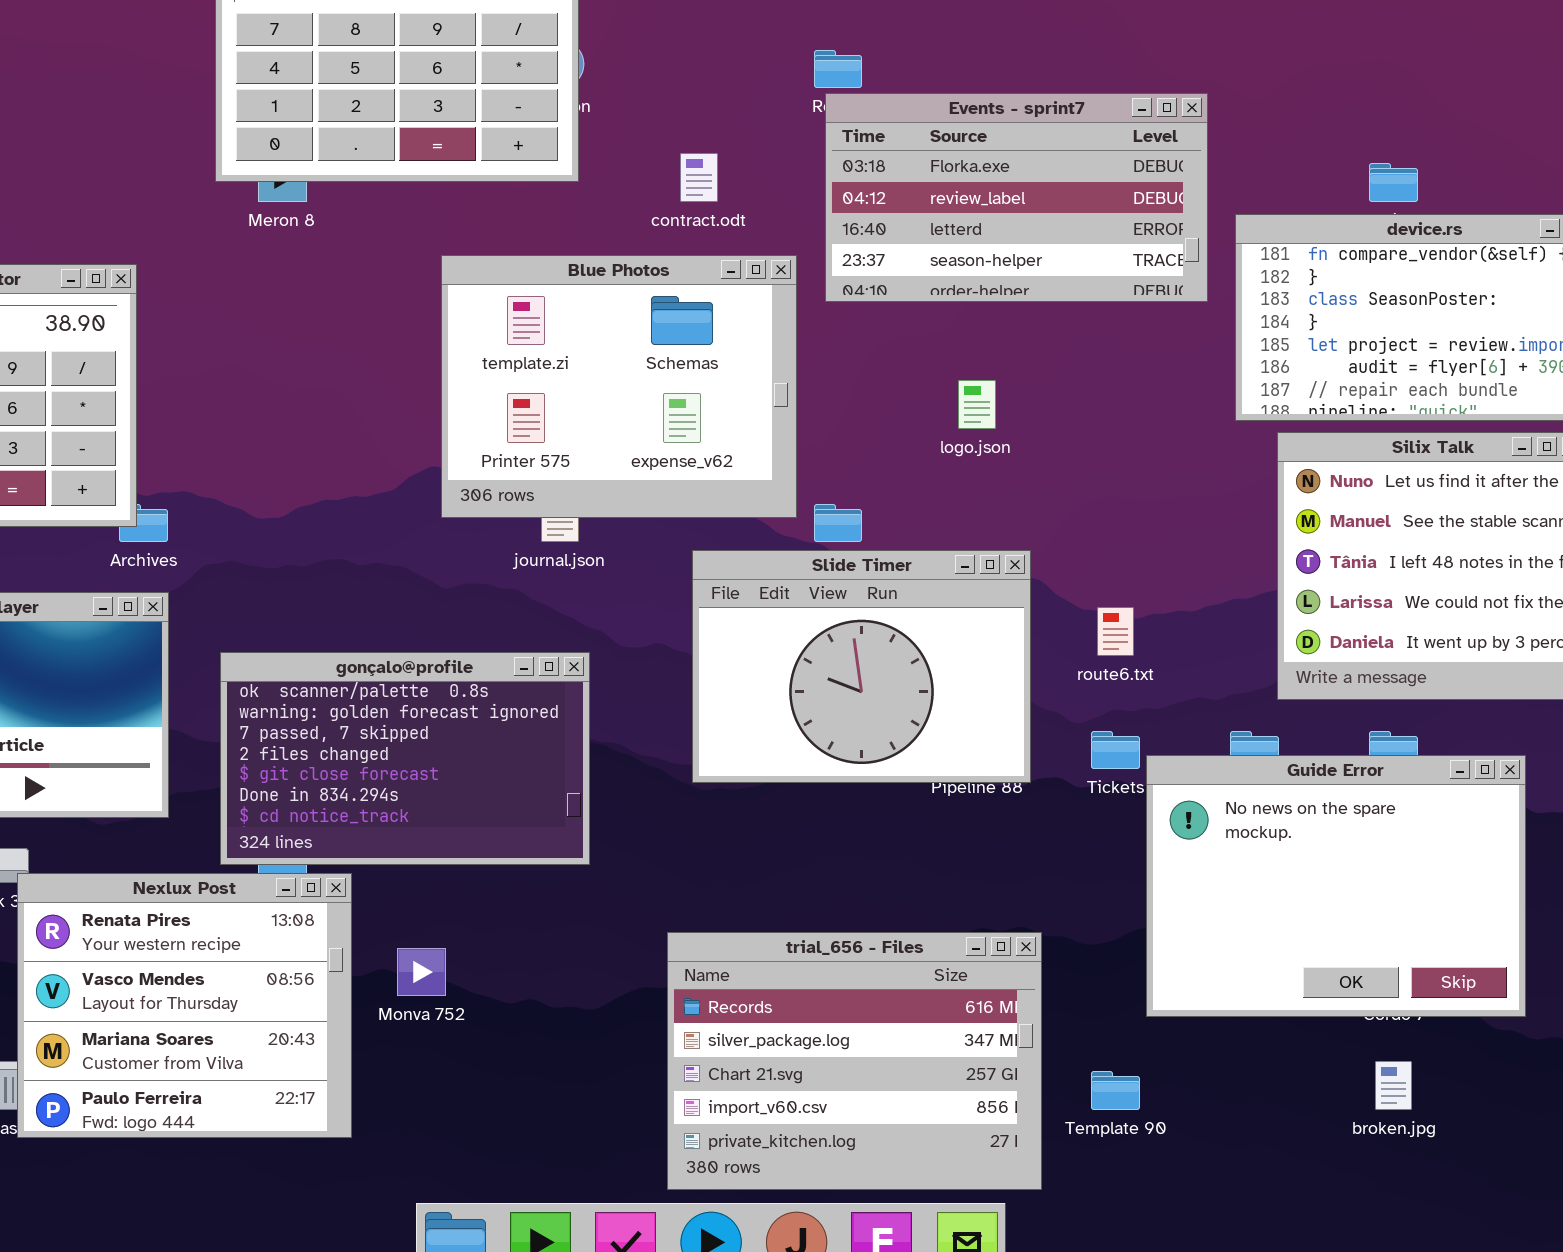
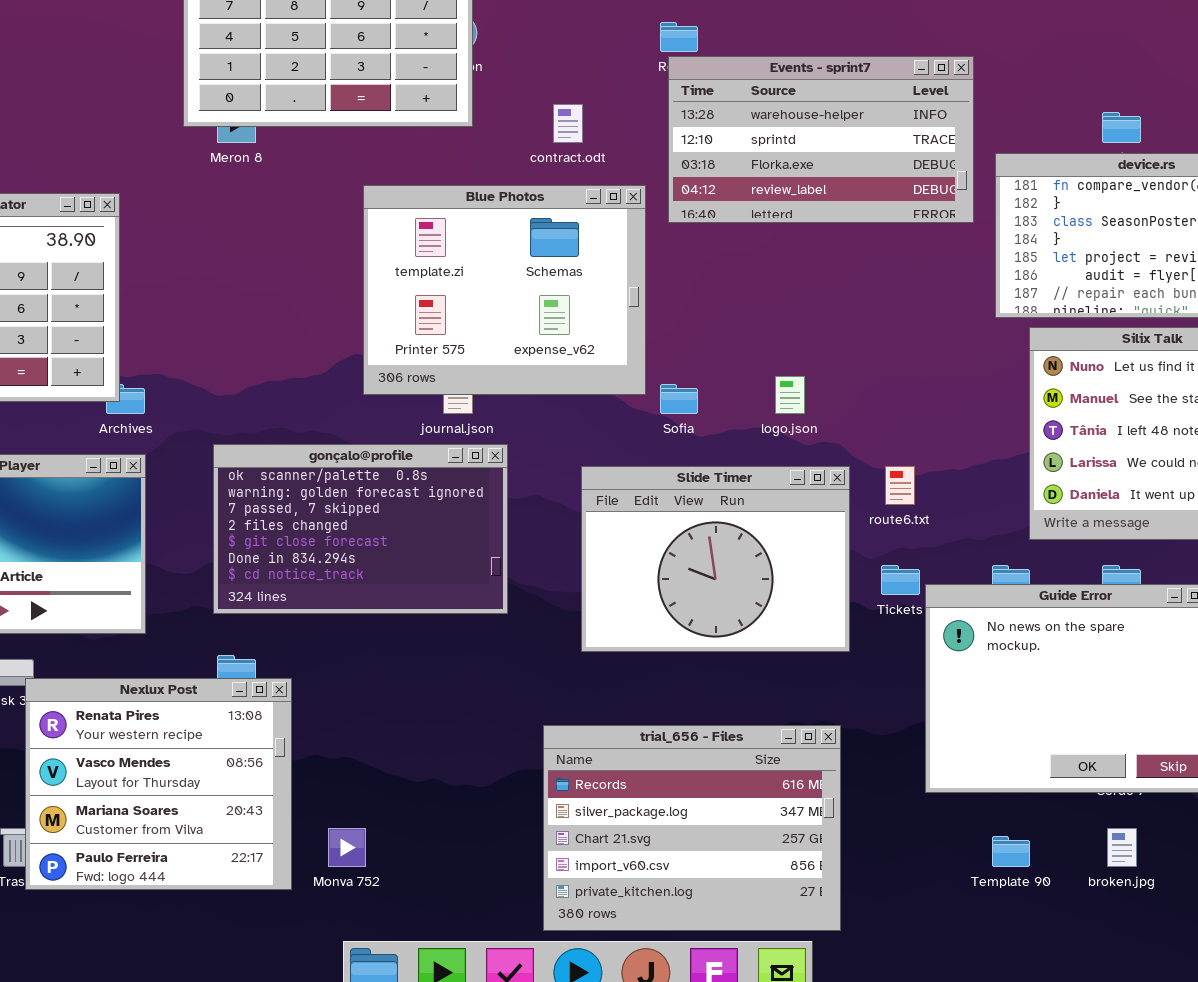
Events - sprint7: [825,93,1208,302] -> [668,56,974,223], scrolled up 2 rows
logo.json: [958,380,996,429] -> [775,376,805,414], moved
Slide Timer: [692,550,1031,783] -> [581,466,850,652], moved
gonçalo@profile: [220,652,590,865] -> [213,444,508,614], moved
Monva 752: [397,948,446,996] -> [328,828,366,867], moved
Template 90: [1091,1071,1140,1110] -> [992,836,1030,867], moved

